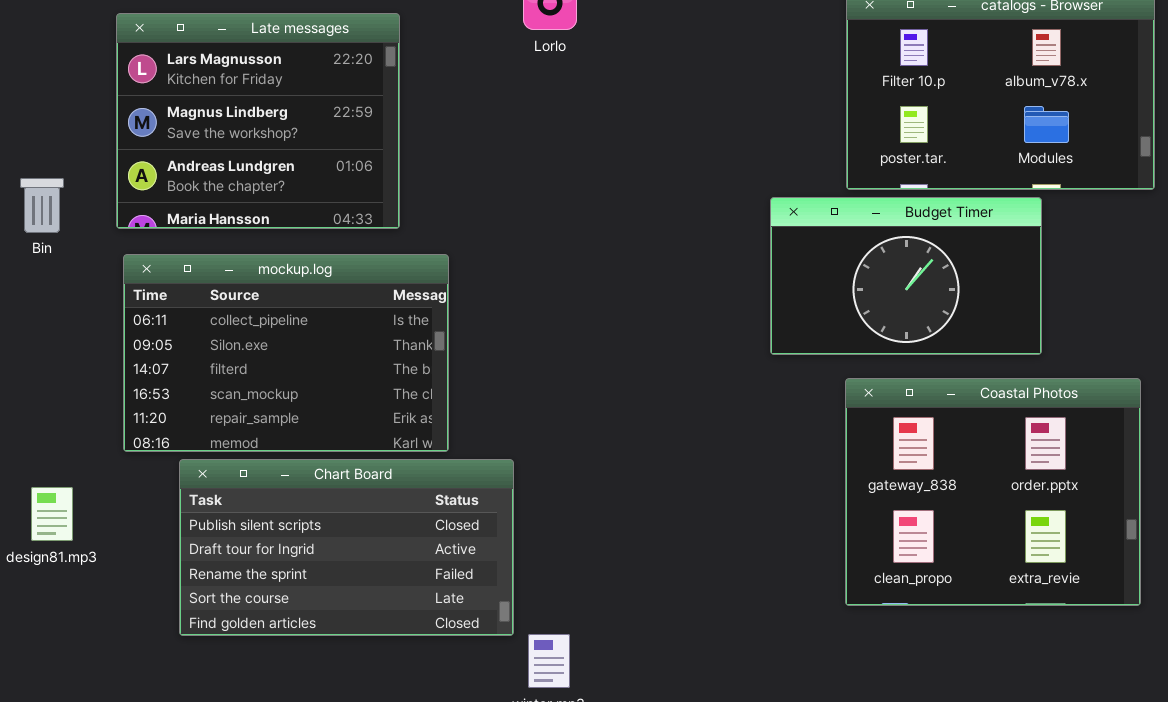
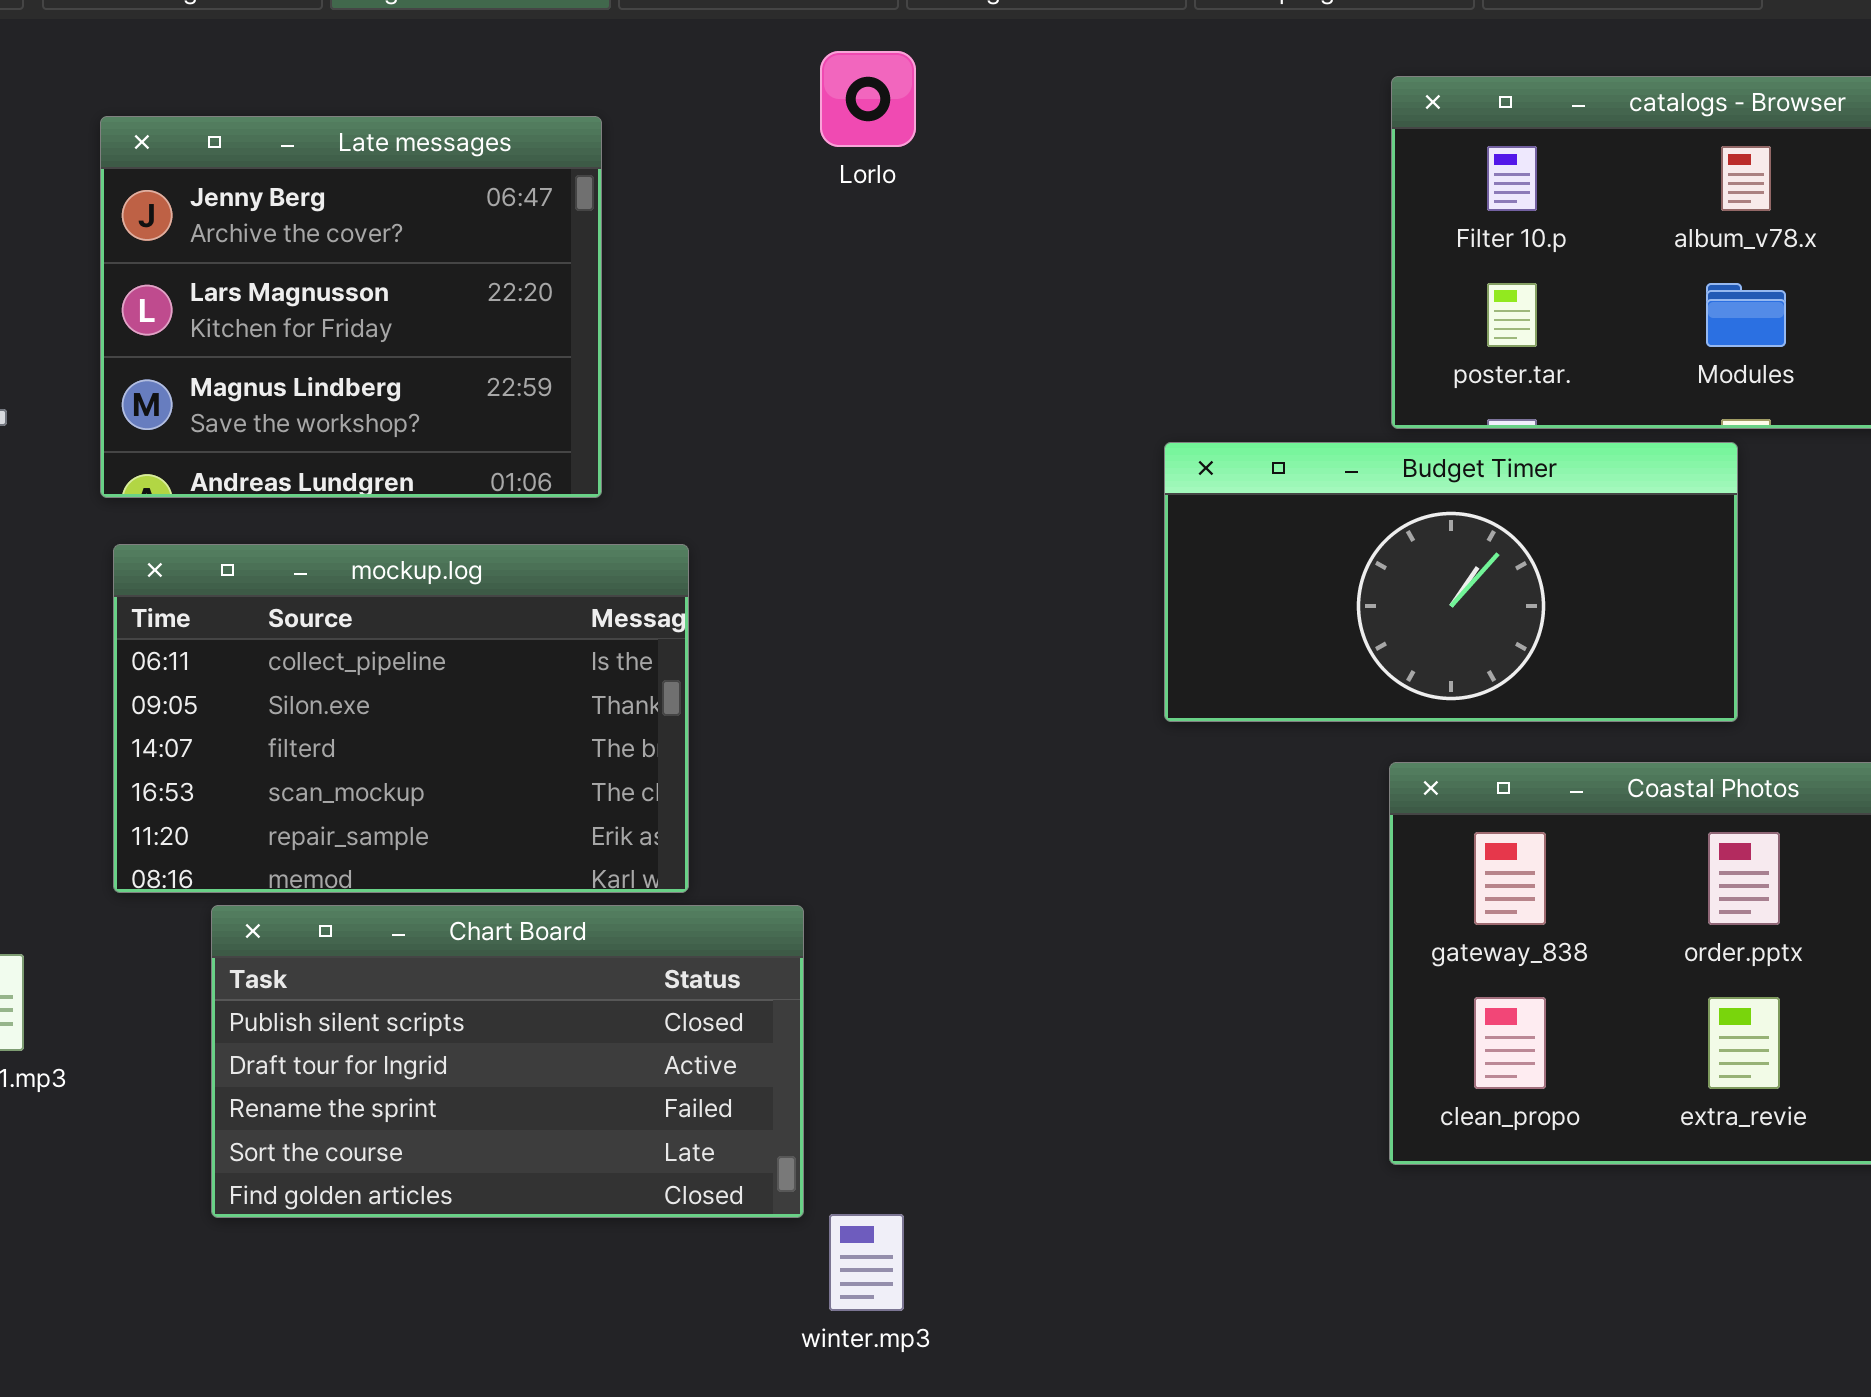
Late messages: [116,13,400,229] -> [100,116,602,498], scrolled up 1 row
Budget Timer: [770,197,1042,355] -> [1164,442,1738,722], resized

